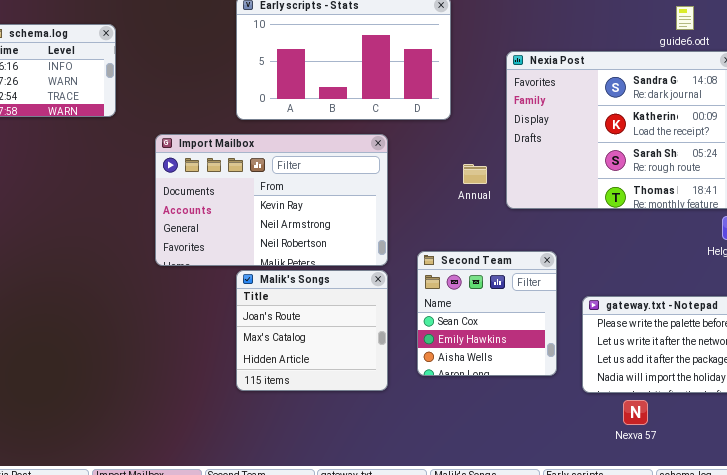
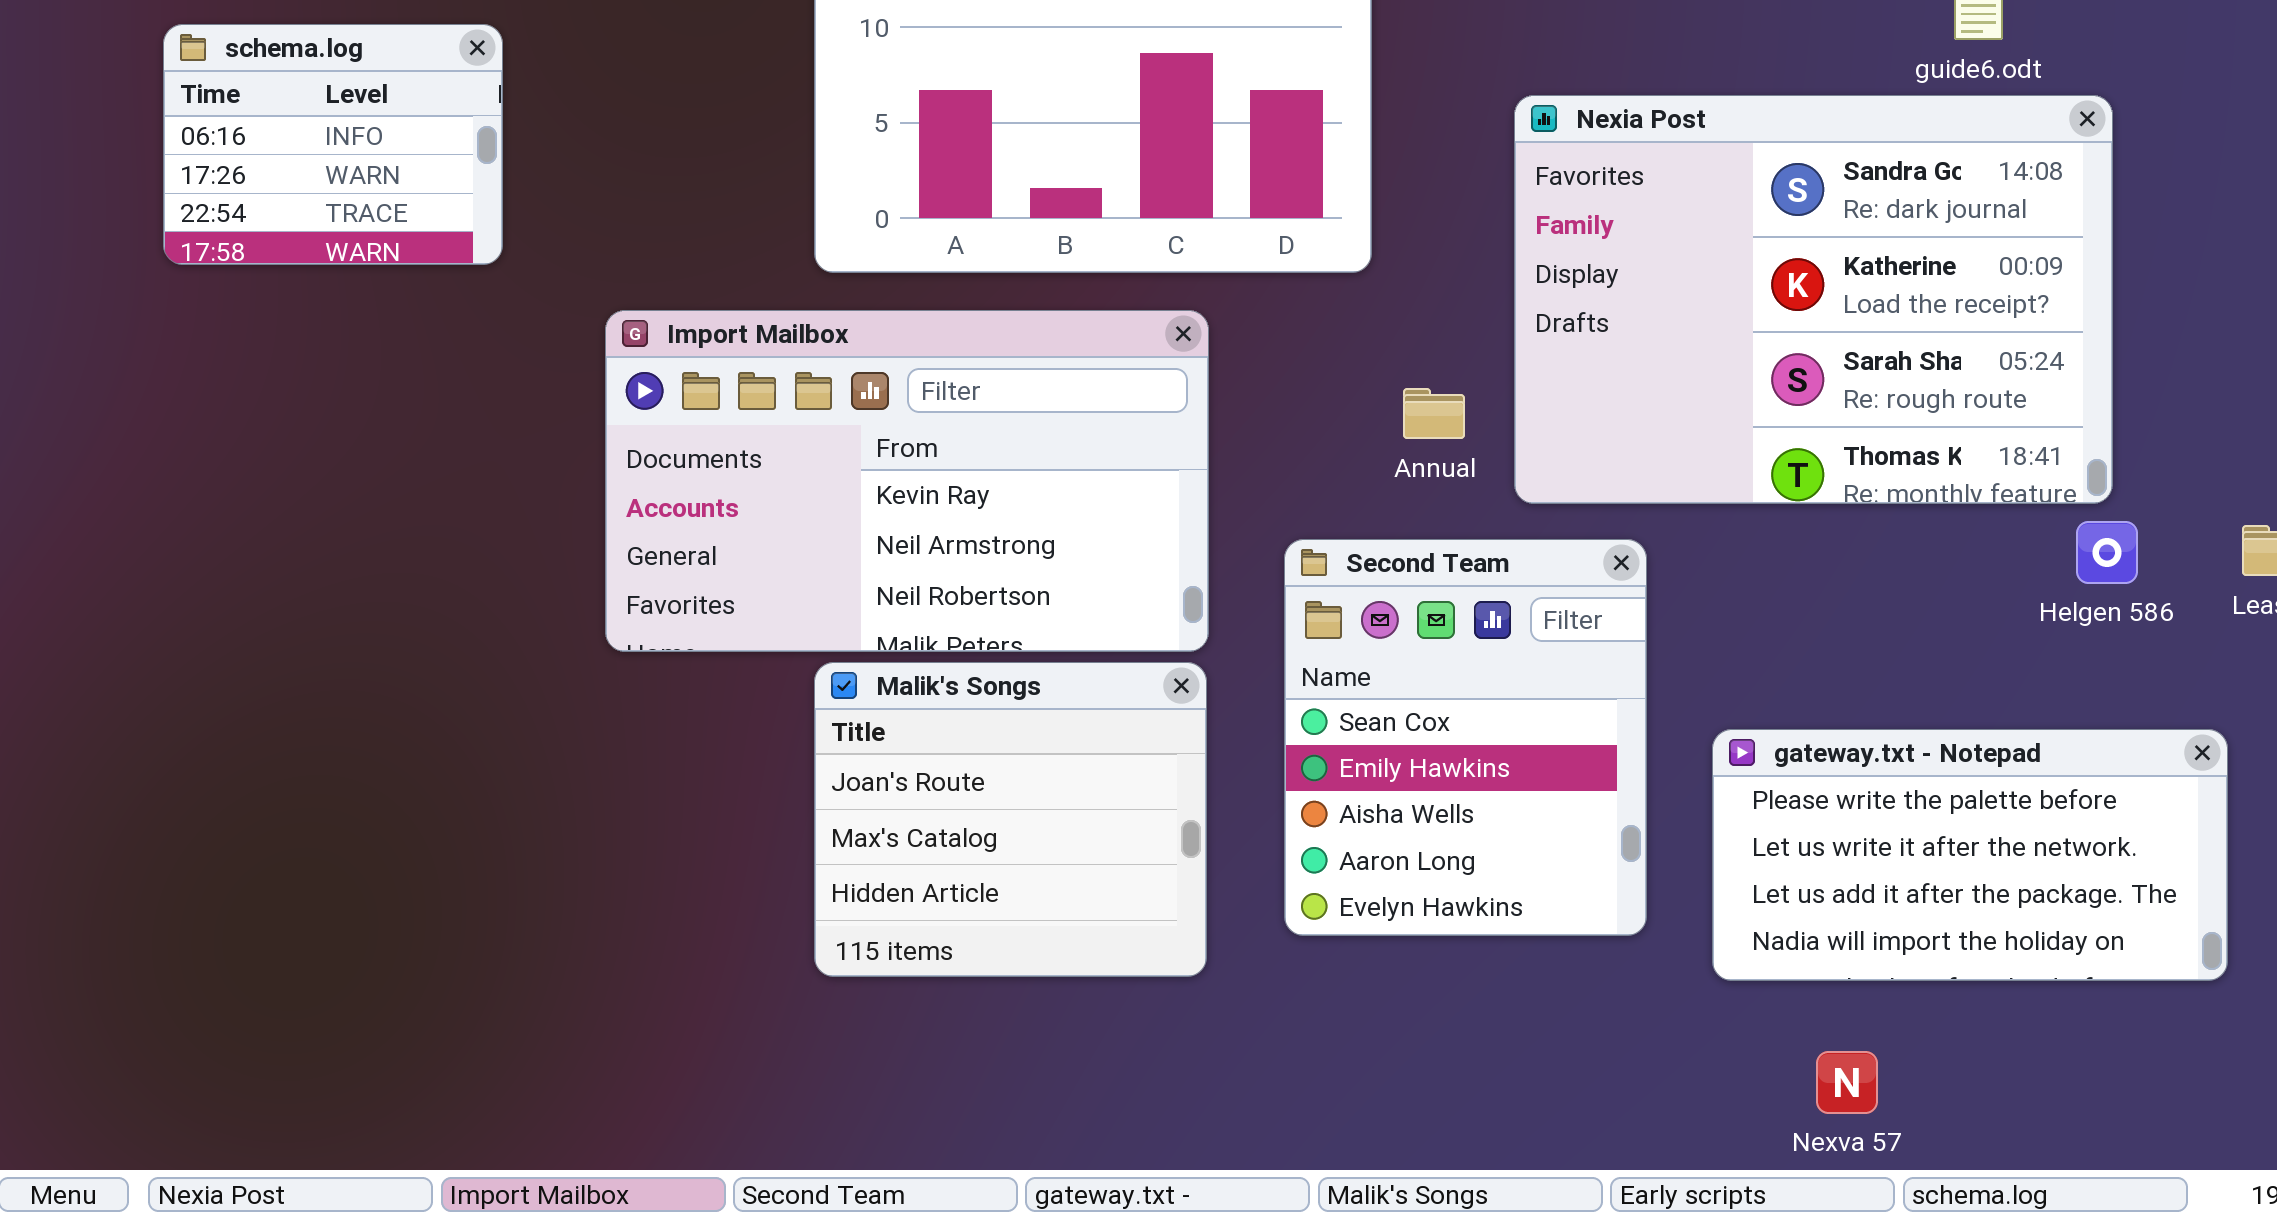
Second Team: [417,251,557,376] -> [1284,539,1647,936], resized
Nexva 57: [623,400,648,425] -> [1816,1051,1878,1114], moved

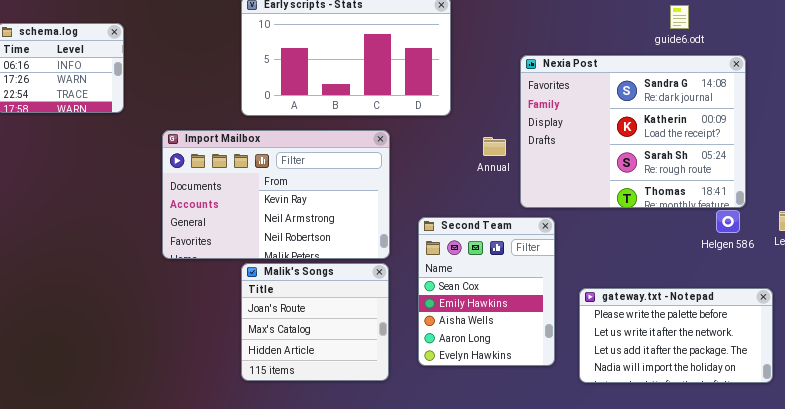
Nexia Post: [1514,95,2113,504] -> [520,55,746,208], moved
Annual: [1403,388,1465,439] -> [483,137,506,156], moved

